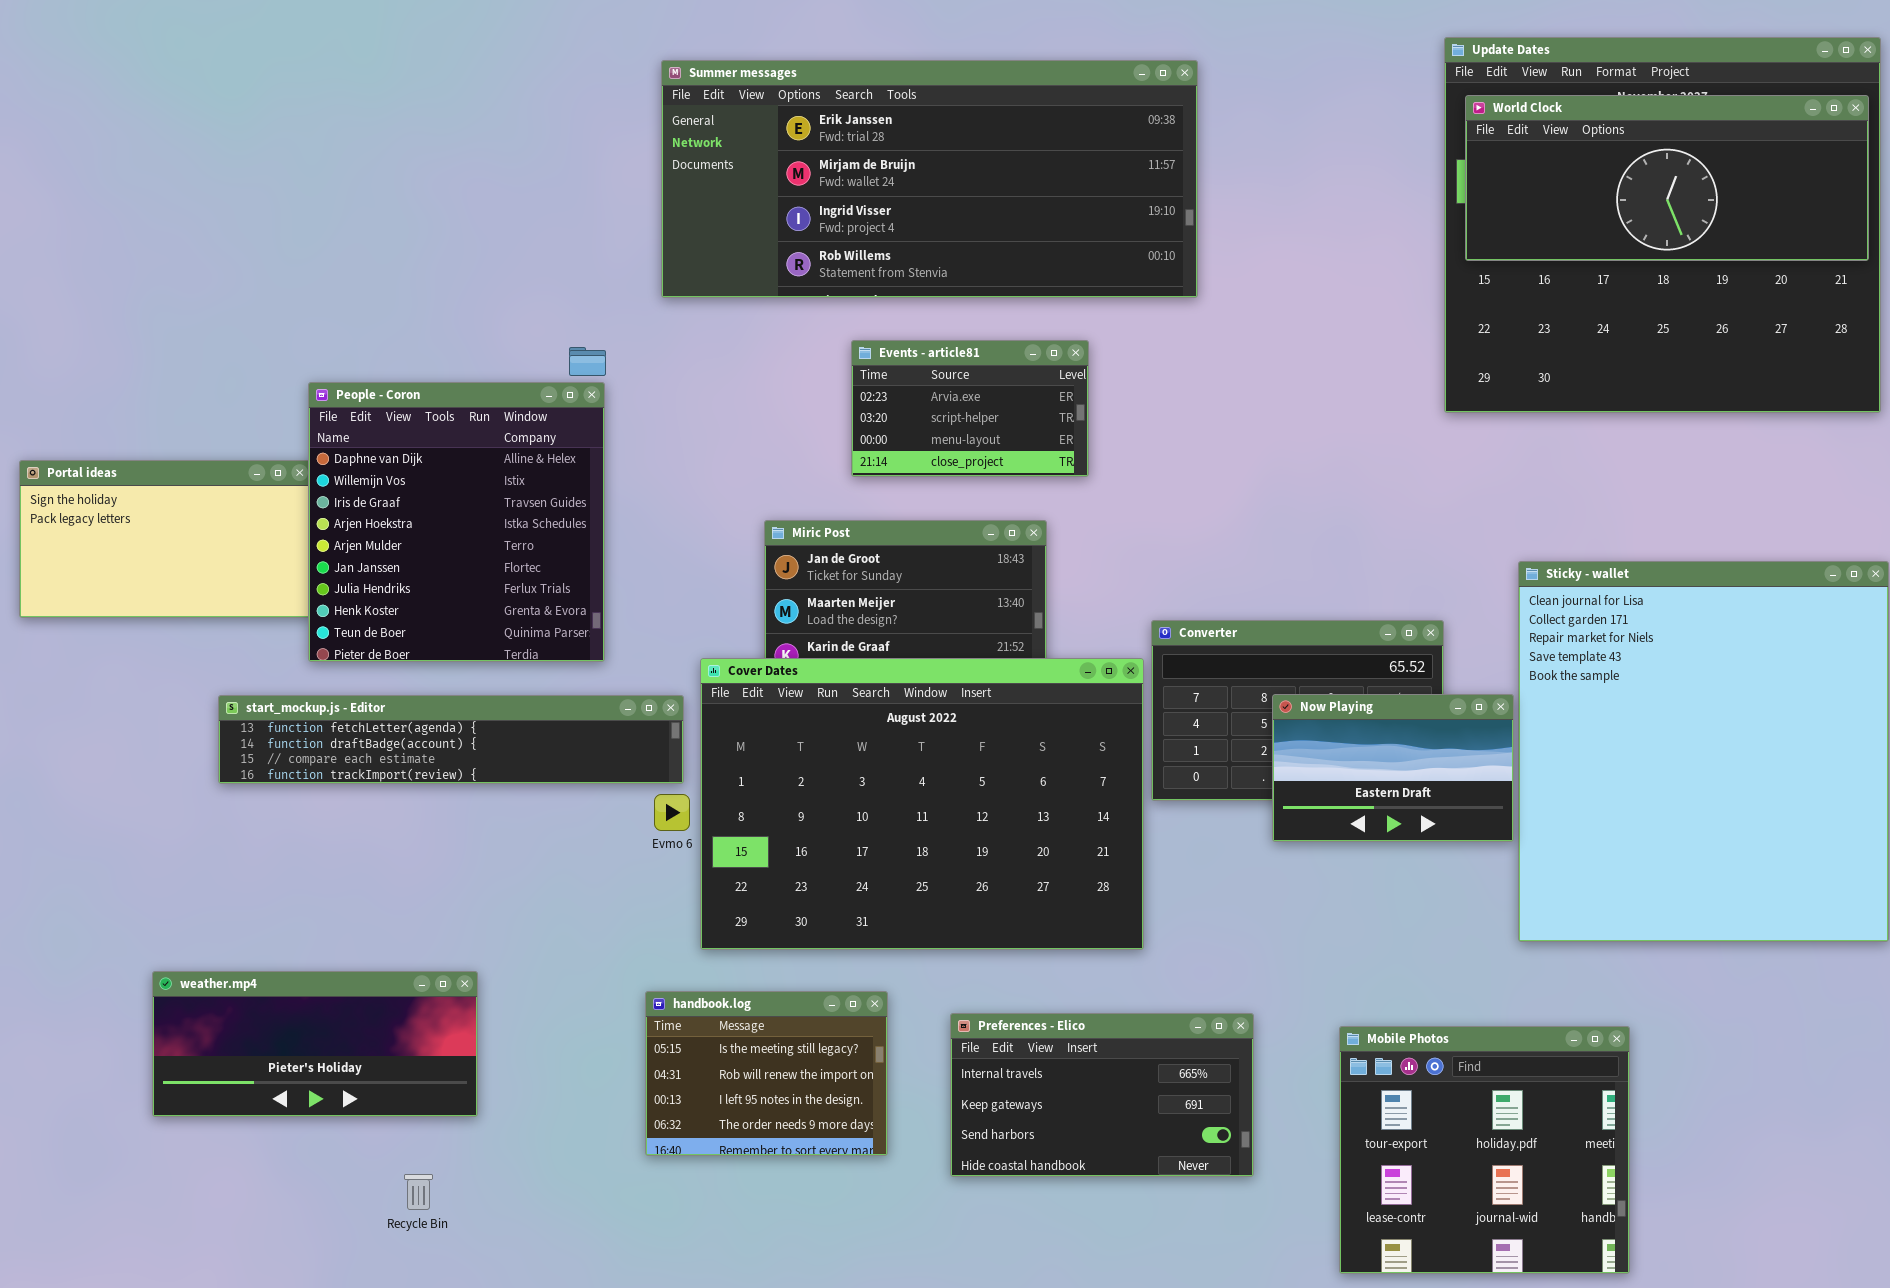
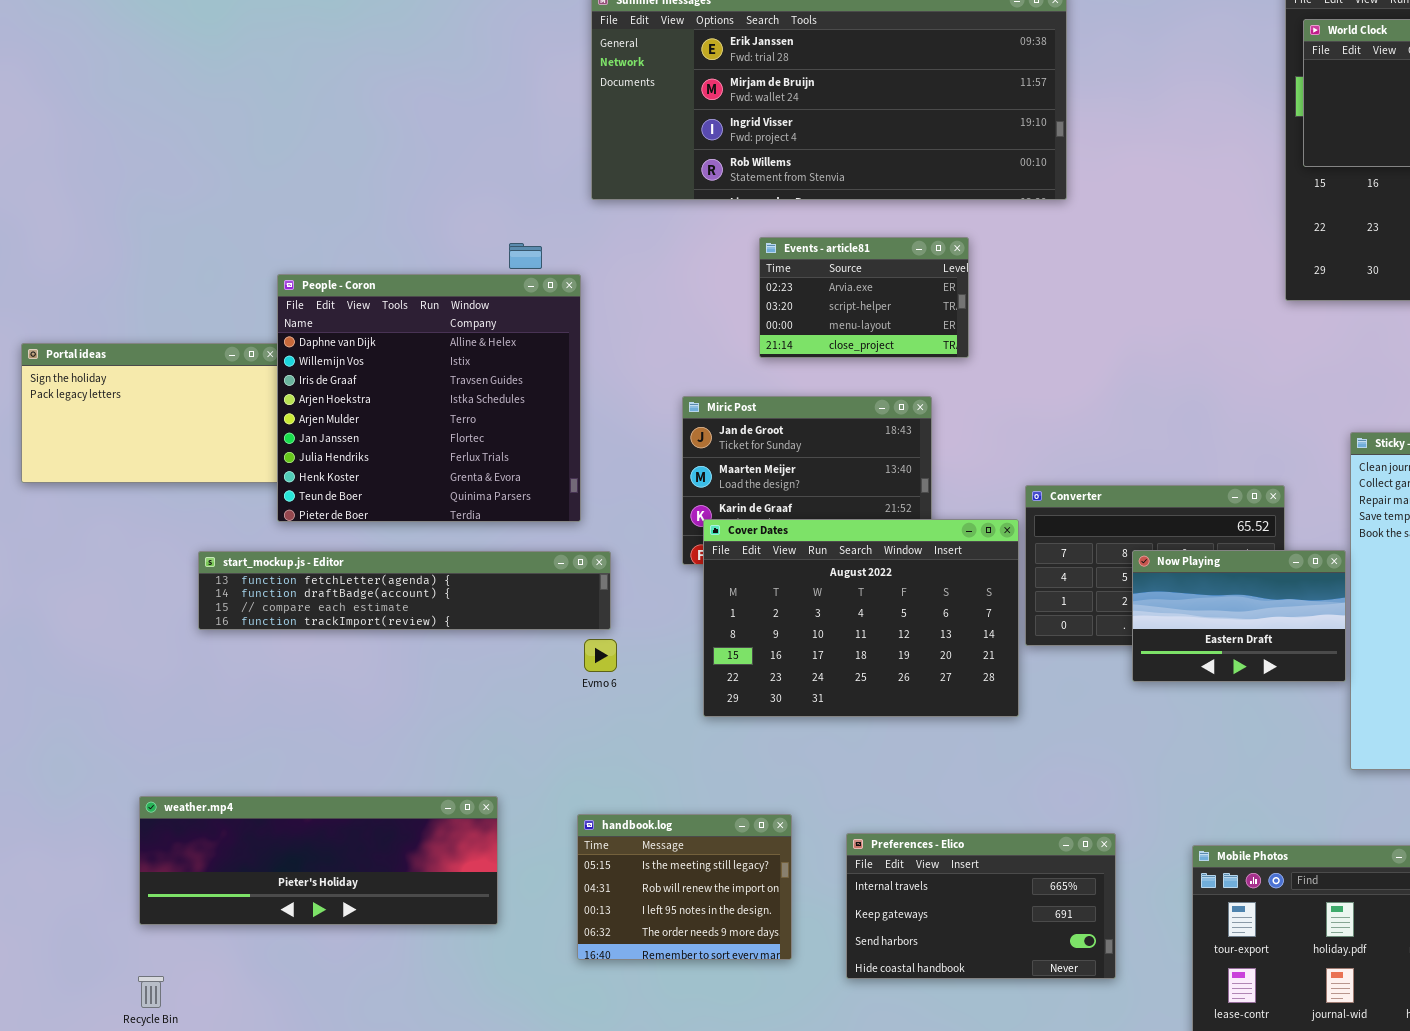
People - Coron: [308,382,605,662] -> [277,274,581,522], resized
Cover Dates: [700,658,1144,950] -> [703,519,1019,717], resized
weather.mp4: [152,971,478,1117] -> [139,796,498,925], resized
Recycle Bin: [404,1174,433,1210] -> [138,976,164,1008], moved

